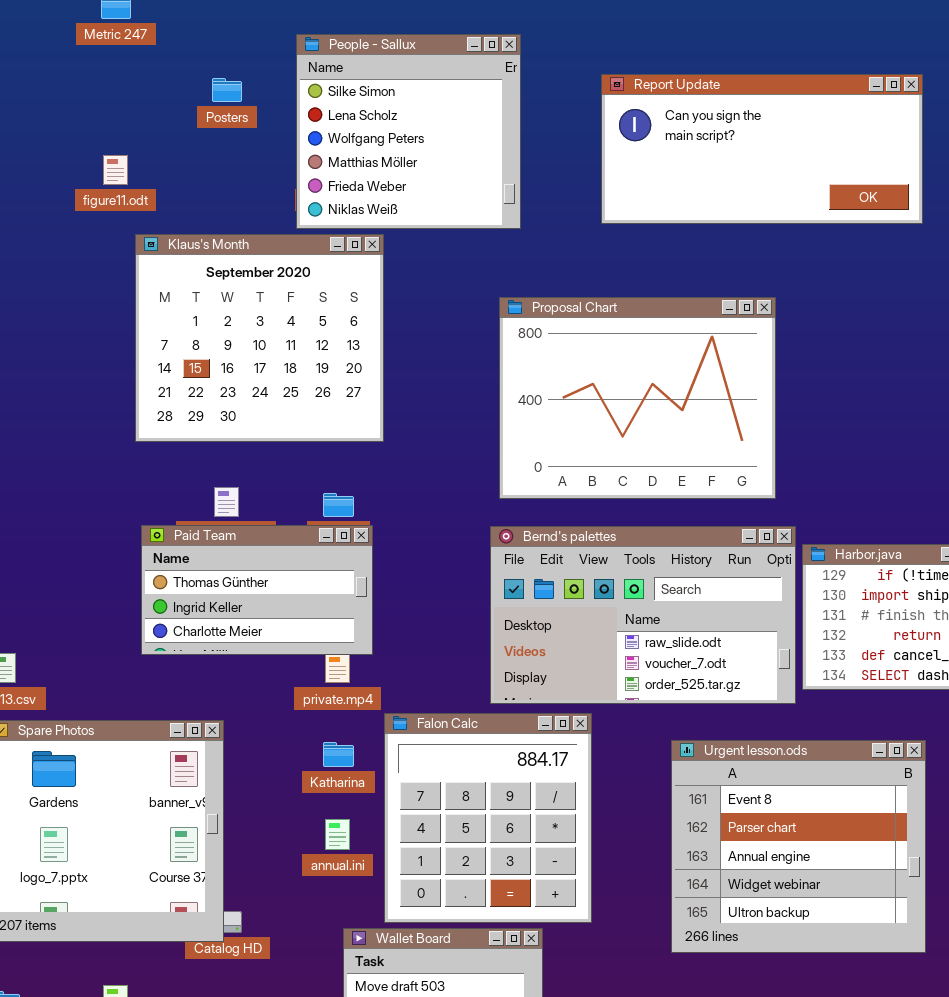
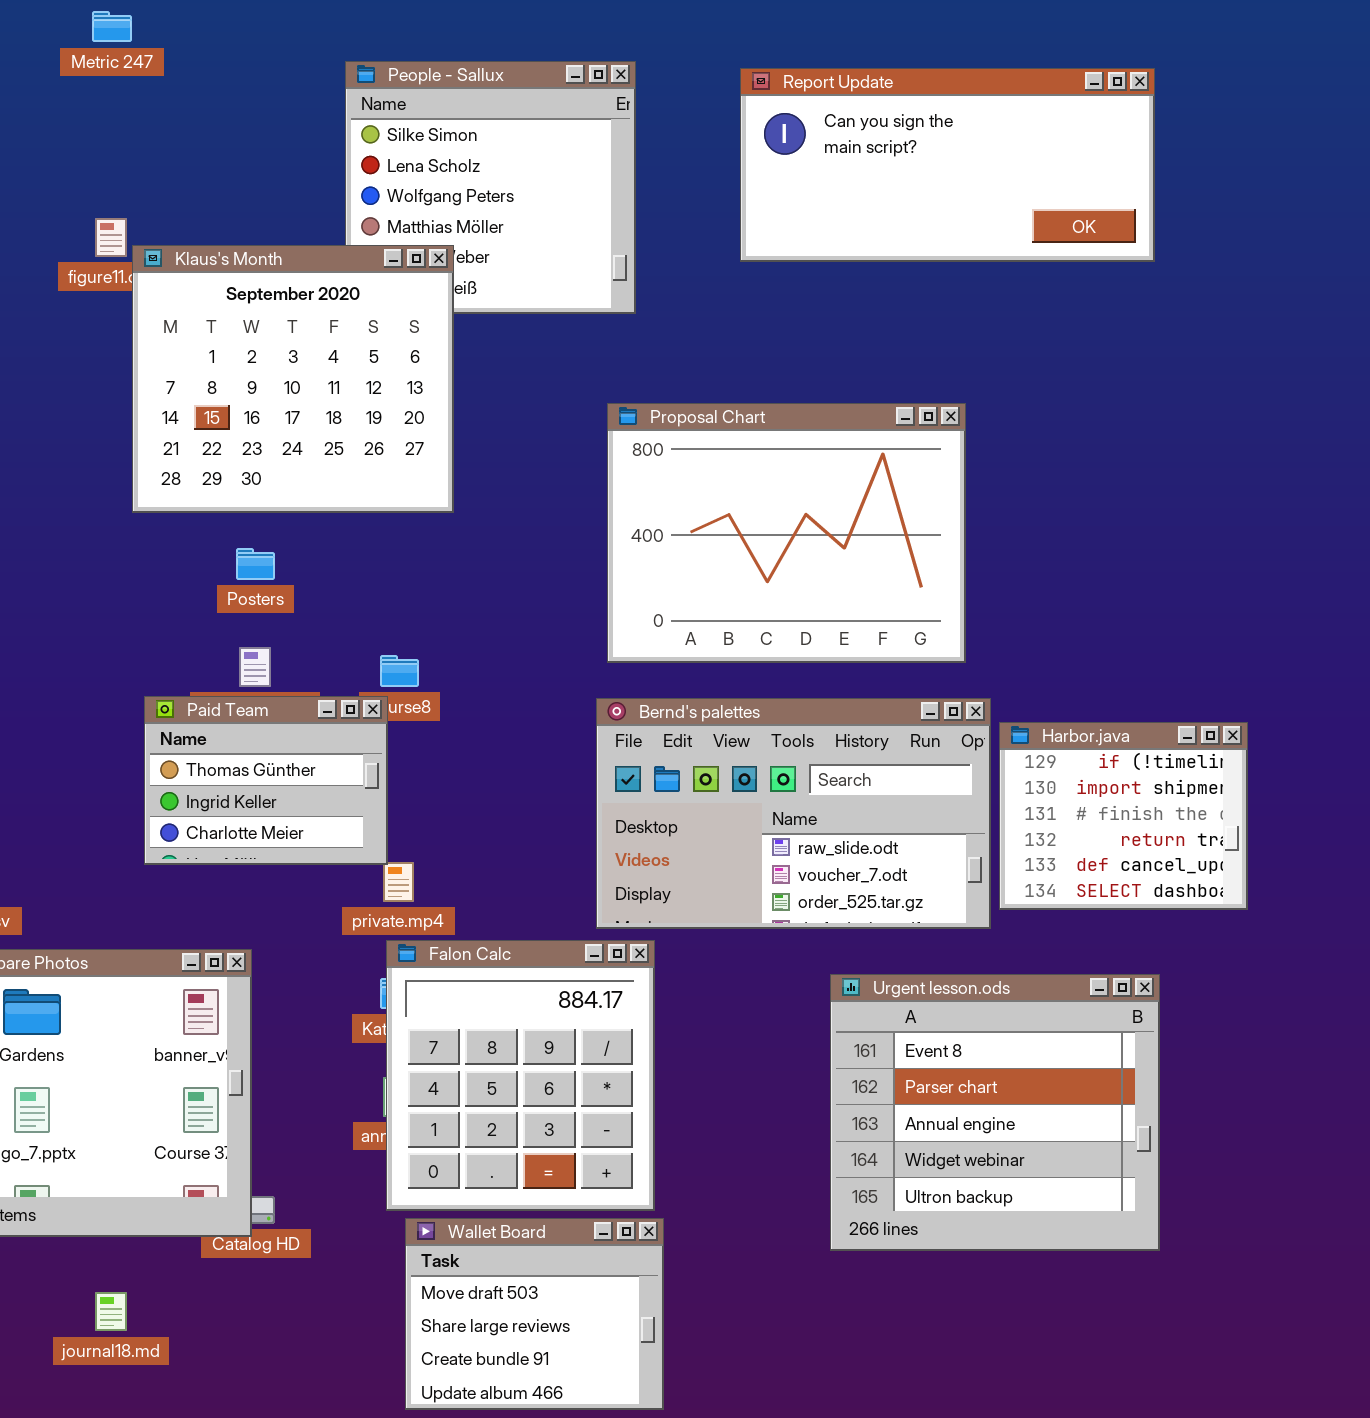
Report Update: [601,74,923,224] -> [740,68,1155,262], moved
Posters: [212,78,242,102] -> [236,548,275,580], moved
Klaus's Month: [135,234,384,442] -> [132,245,454,513], moved
Paid Team: [141,525,373,655] -> [144,696,388,865], resized
Falon Calc: [384,713,592,923] -> [386,940,655,1211], moved

